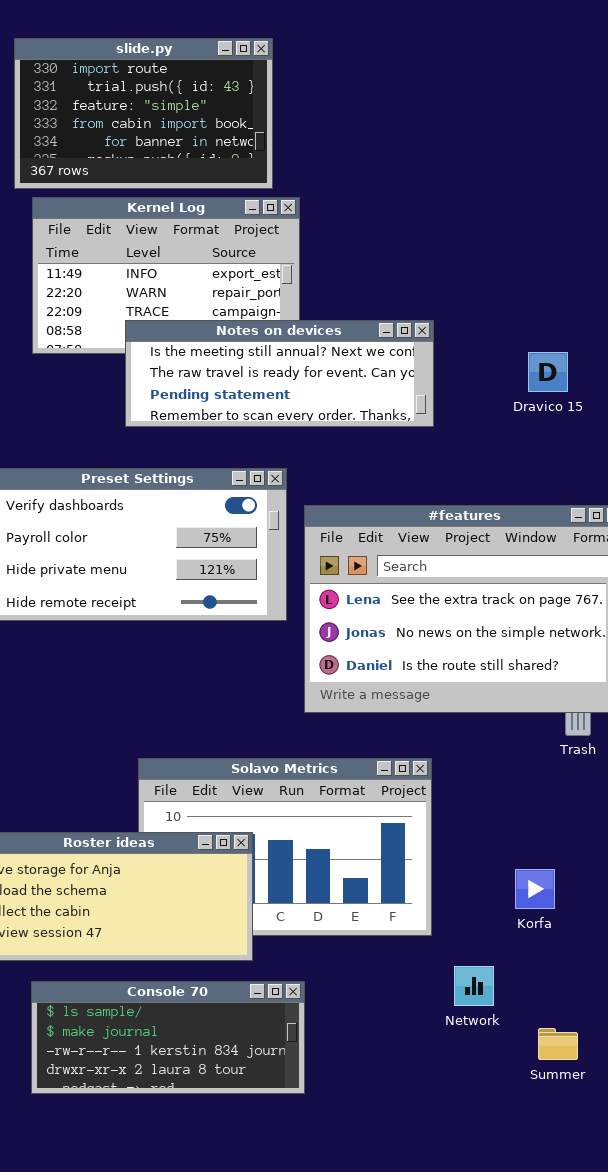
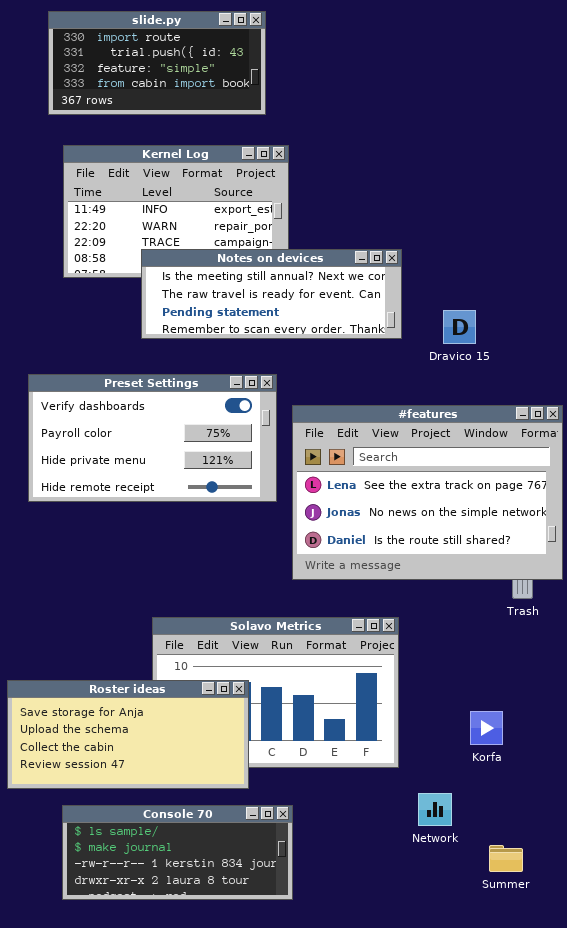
slide.py: [14,38,273,189] -> [48,11,266,115], resized
Dravico 15: [528,352,568,392] -> [443,310,476,344], moved

